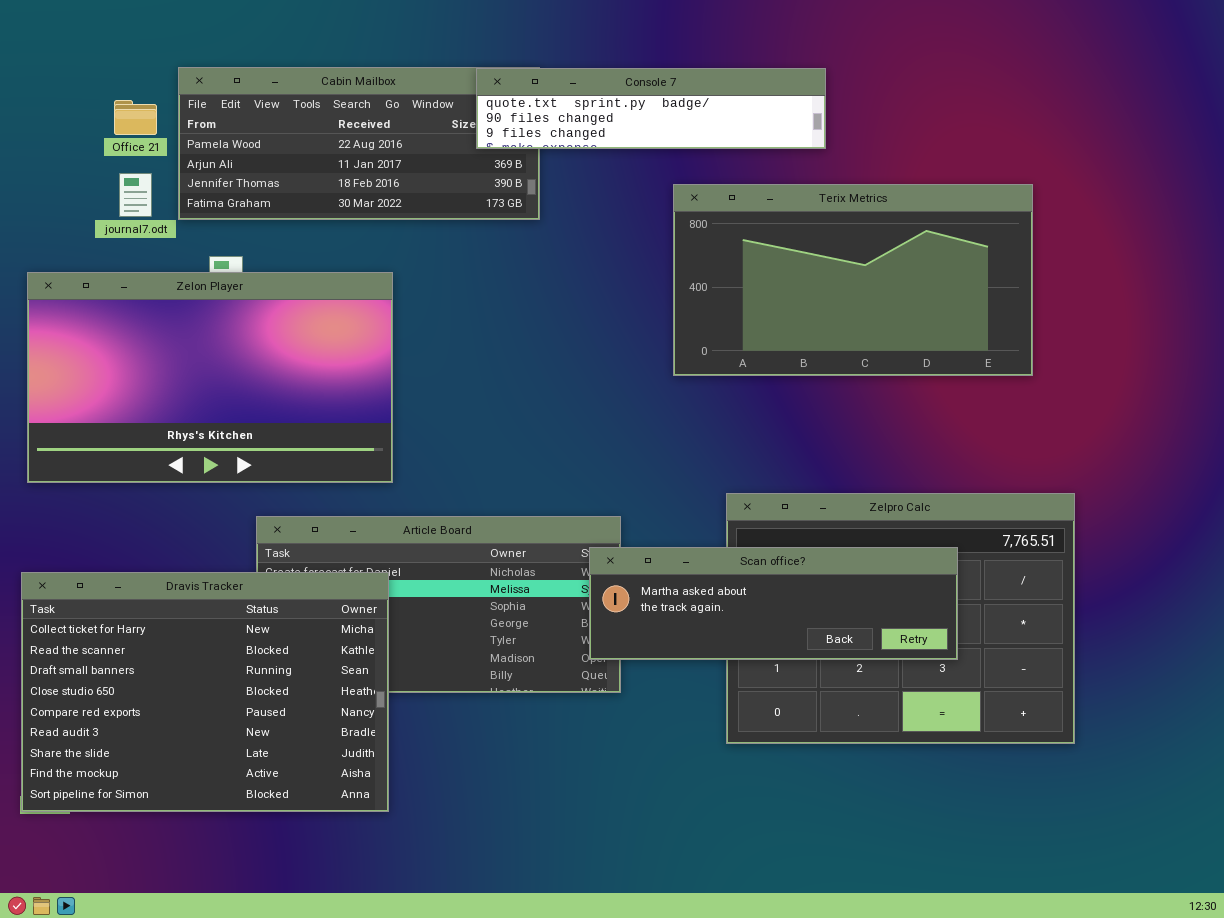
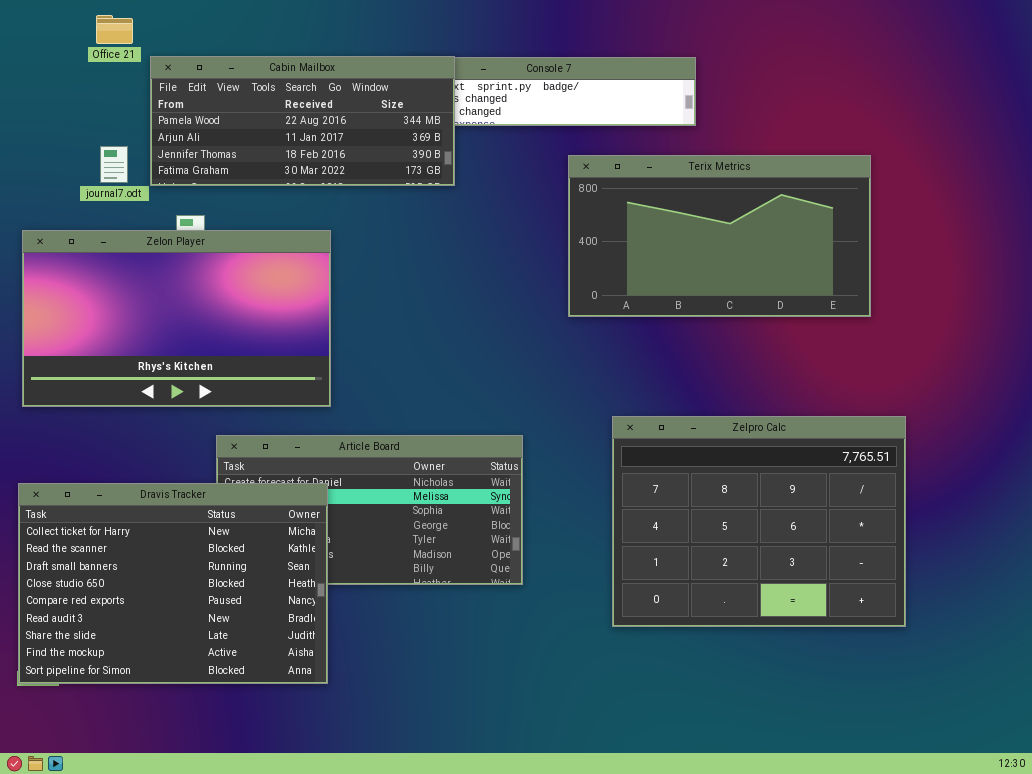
Cabin Mailbox: [178,67,540,220] -> [150,56,455,186], raised
Office 21: [114,100,157,135] -> [96,15,133,44], moved
Scan office?: [589,547,958,660] -> none, closed

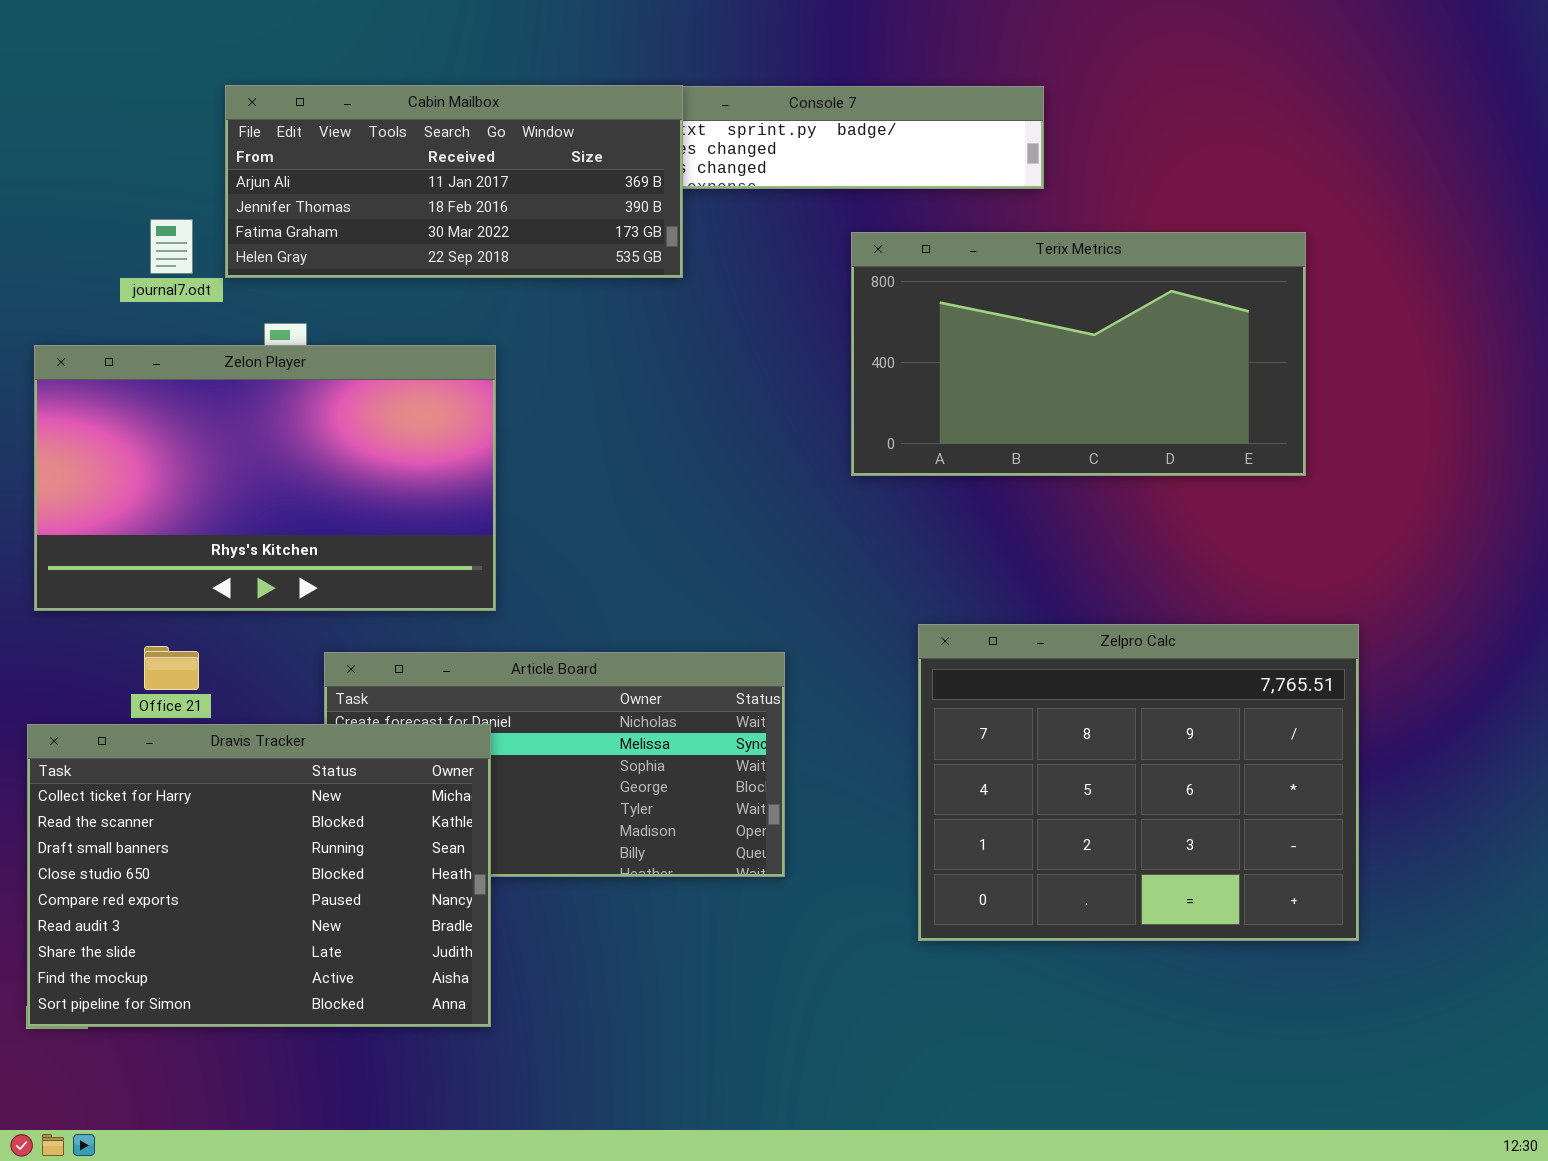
Office 21: [96,15,133,44] -> [144,646,199,690], moved
Cabin Mailbox: [150,56,455,186] -> [225,85,683,278], scrolled down 1 row

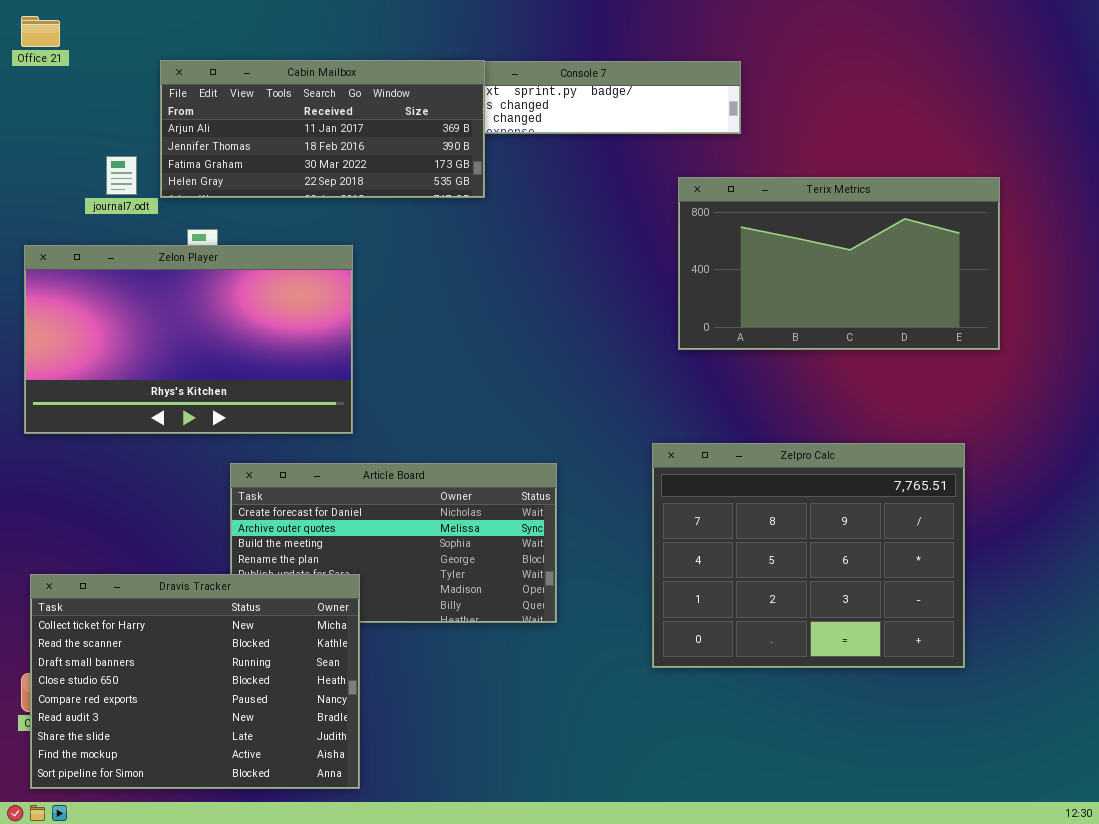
Terix Metrics: [851,232,1306,476] -> [678,177,1000,350], moved
Office 21: [144,646,199,690] -> [21,16,60,47], moved
Dravis Tracker: [27,724,491,1027] -> [30,574,360,789], moved

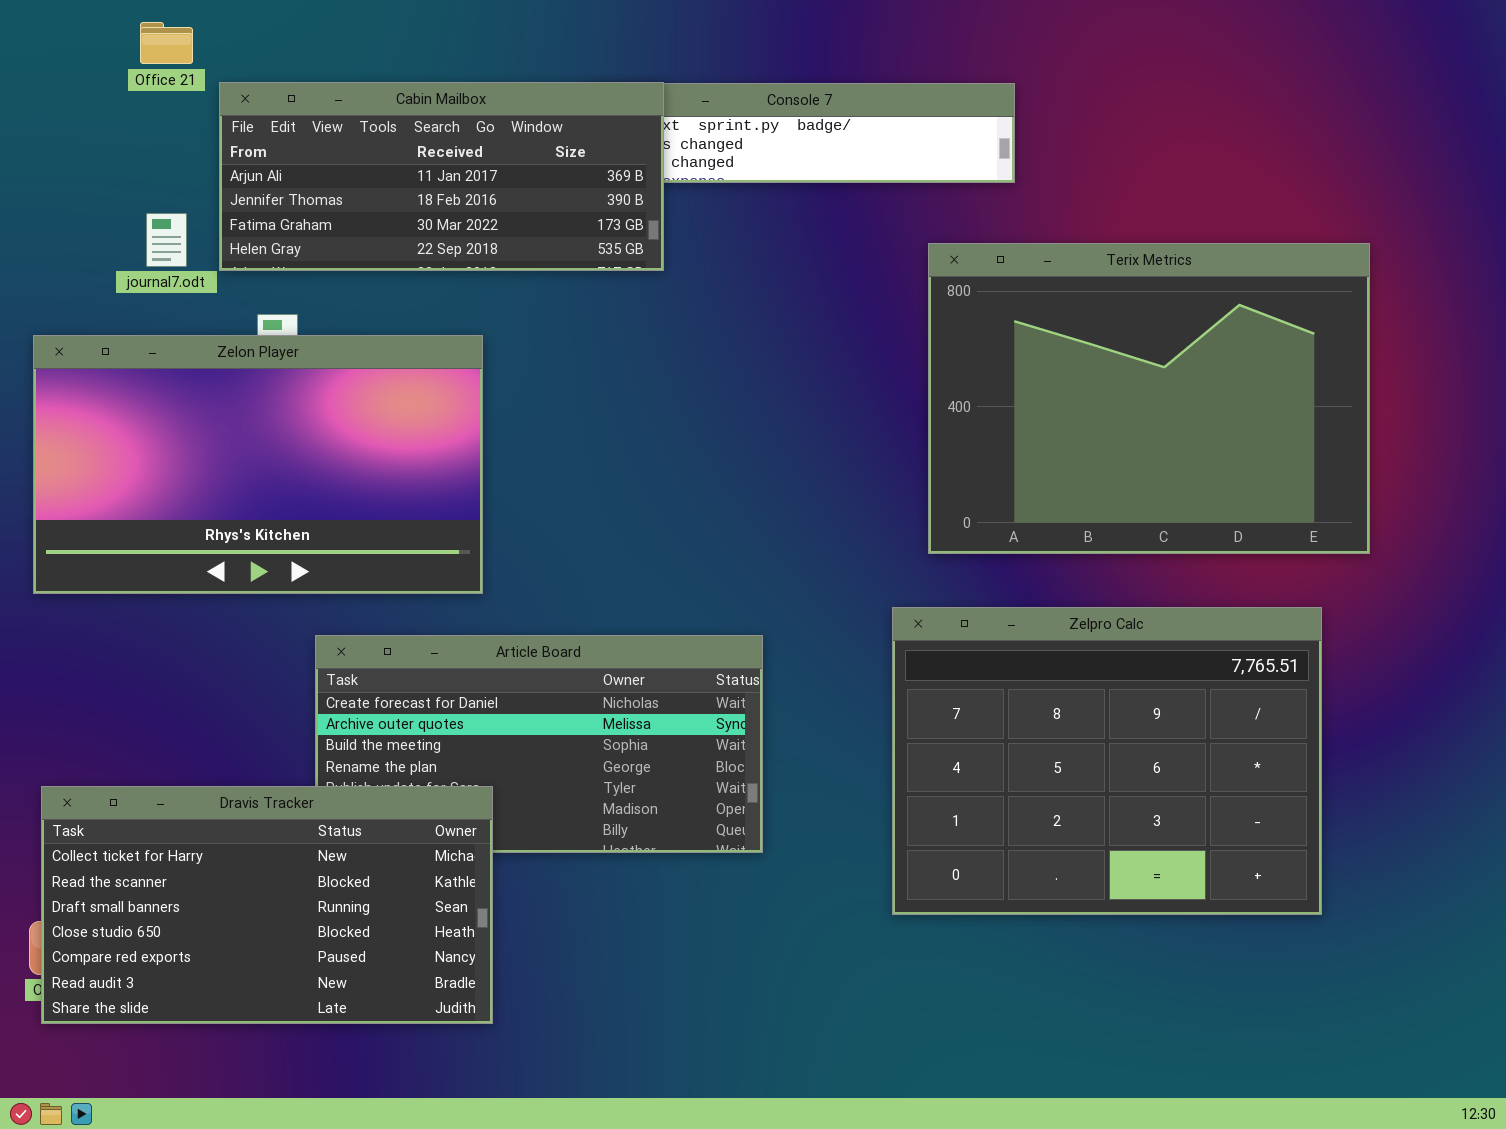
Office 21: [21,16,60,47] -> [140,22,193,64], moved
Terix Metrics: [678,177,1000,350] -> [928,243,1370,554], resized
Dravis Tracker: [30,574,360,789] -> [41,786,493,1024], resized

